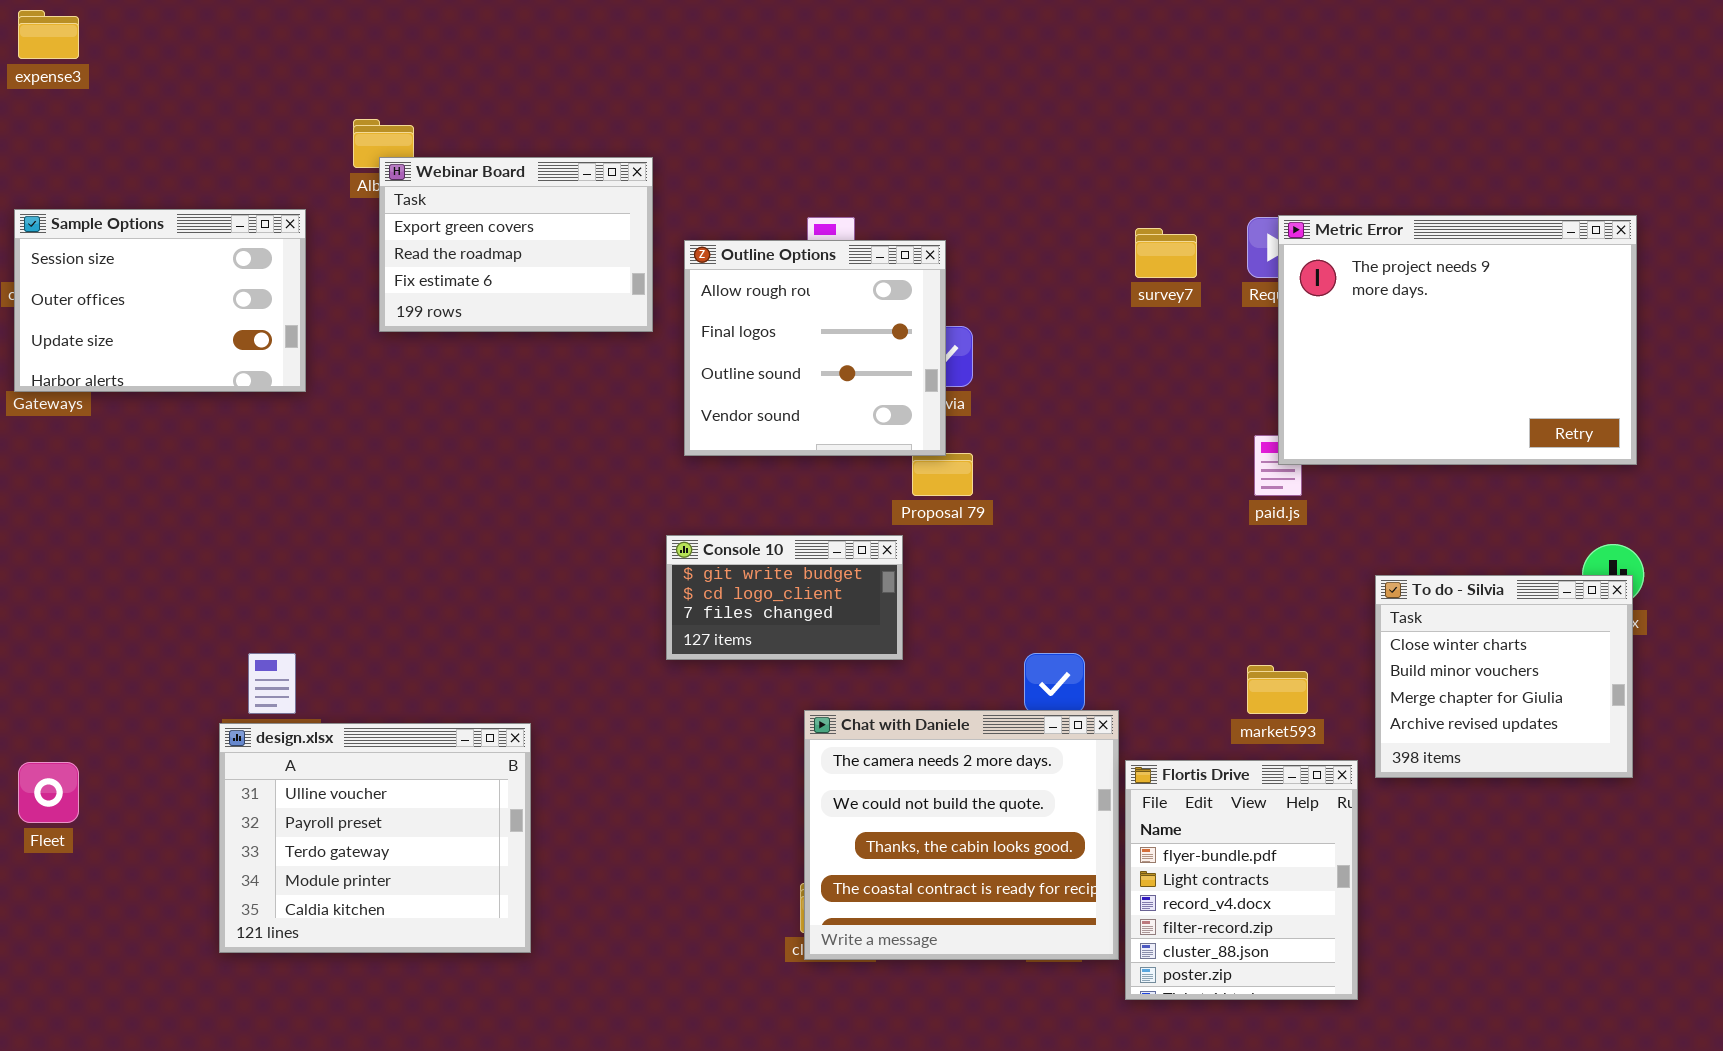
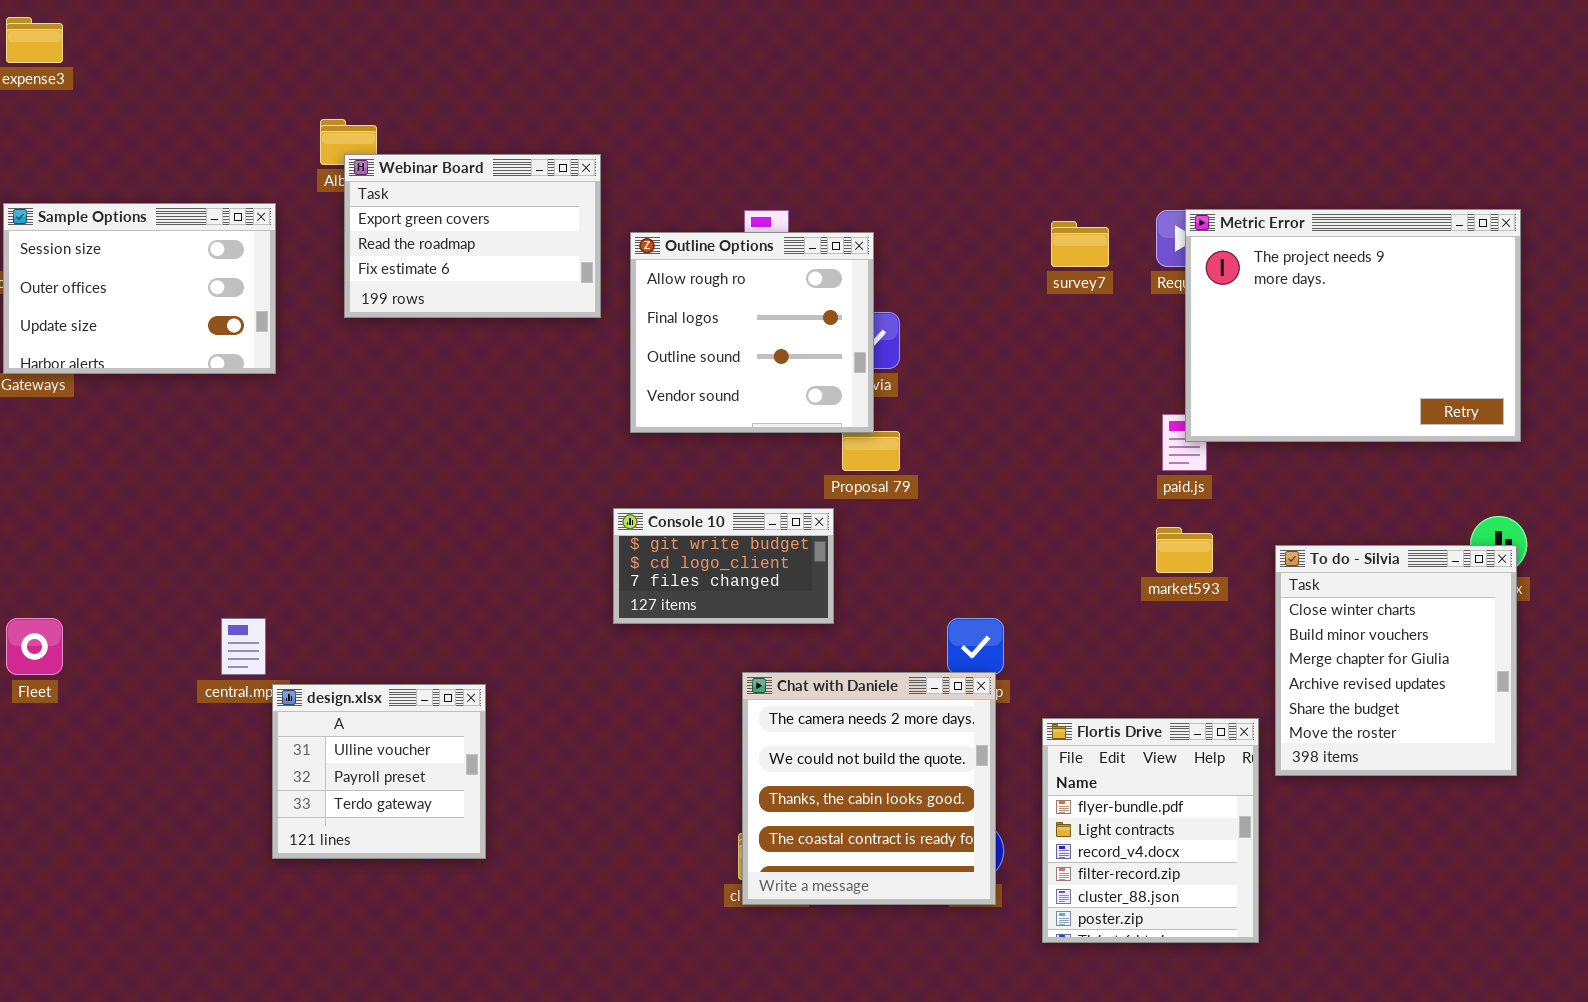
To do - Silvia: [1375,575,1633,778] -> [1275,545,1517,776], resized
market593: [1247,665,1308,714] -> [1156,527,1213,573], moved
Chat with Daniele: [804,710,1119,960] -> [742,672,996,905], resized
design.xlsx: [219,723,531,953] -> [272,684,486,859], resized
Fleet: [18,762,79,823] -> [6,618,63,675], moved

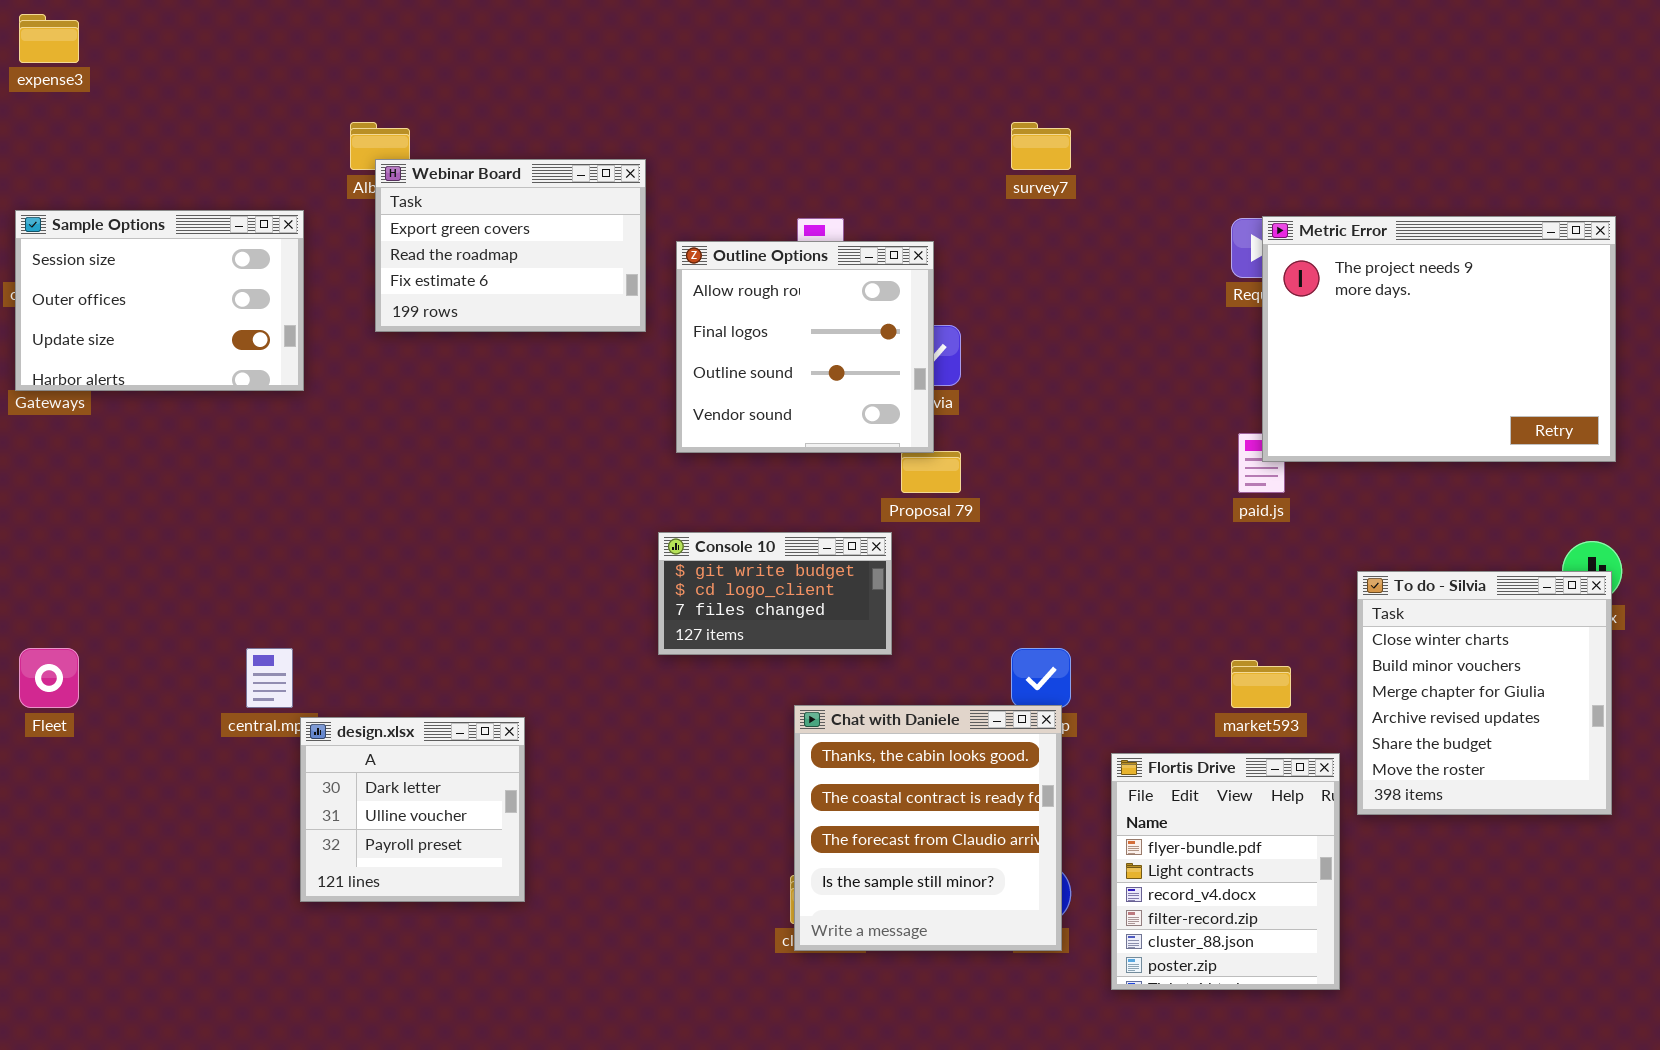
survey7: [1051,221,1109,267] -> [1011,122,1071,170], moved
market593: [1156,527,1213,573] -> [1231,660,1291,708], moved
Chat with Daniele: [742,672,996,905] -> [794,705,1062,951], scrolled down 2 rows
design.xlsx: [272,684,486,859] -> [300,717,525,902], scrolled up 1 row

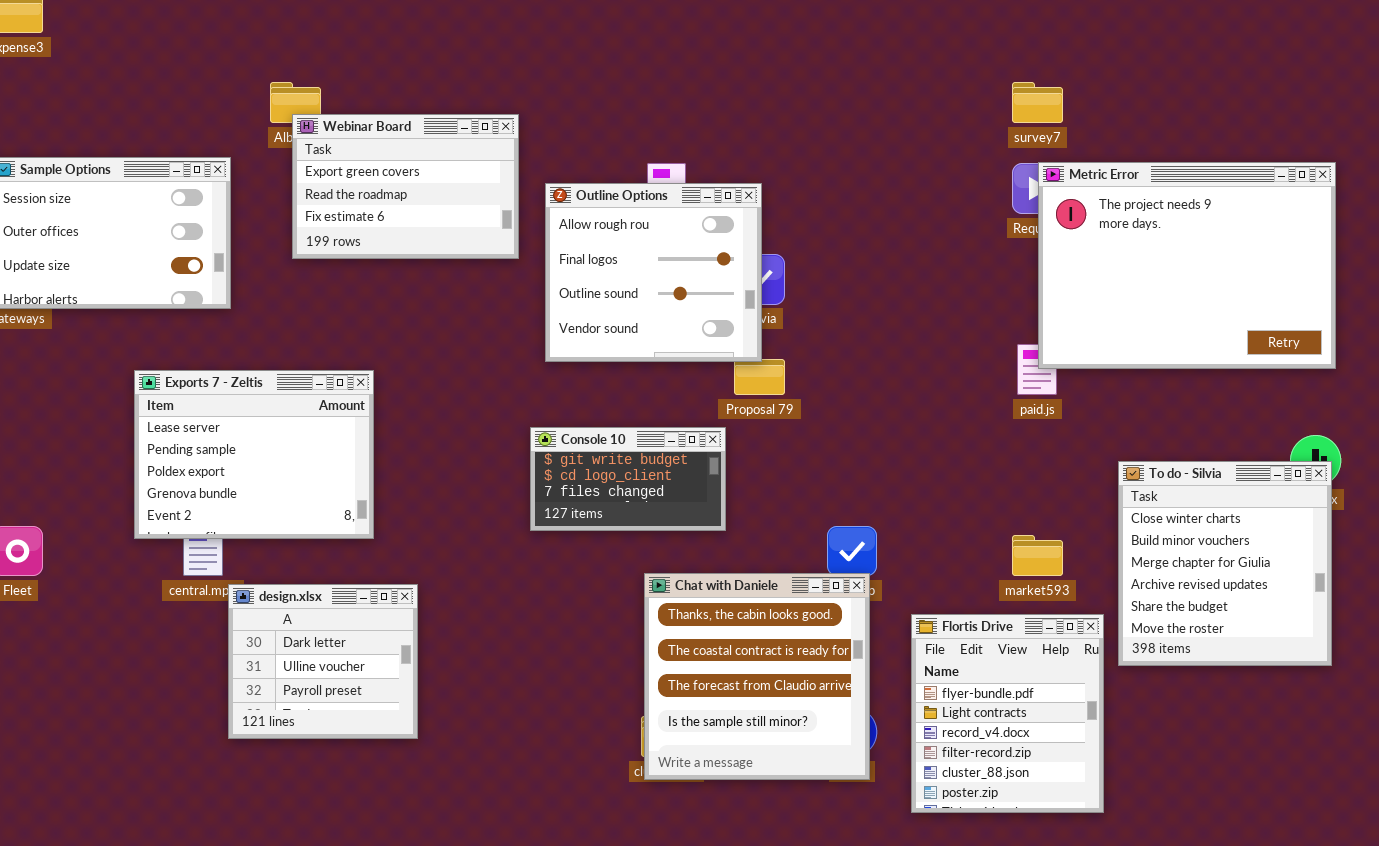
survey7: [1011,122,1071,170] -> [1012,82,1063,123], moved
Exports 7 - Zeltis: none -> [134,370,374,539], opened

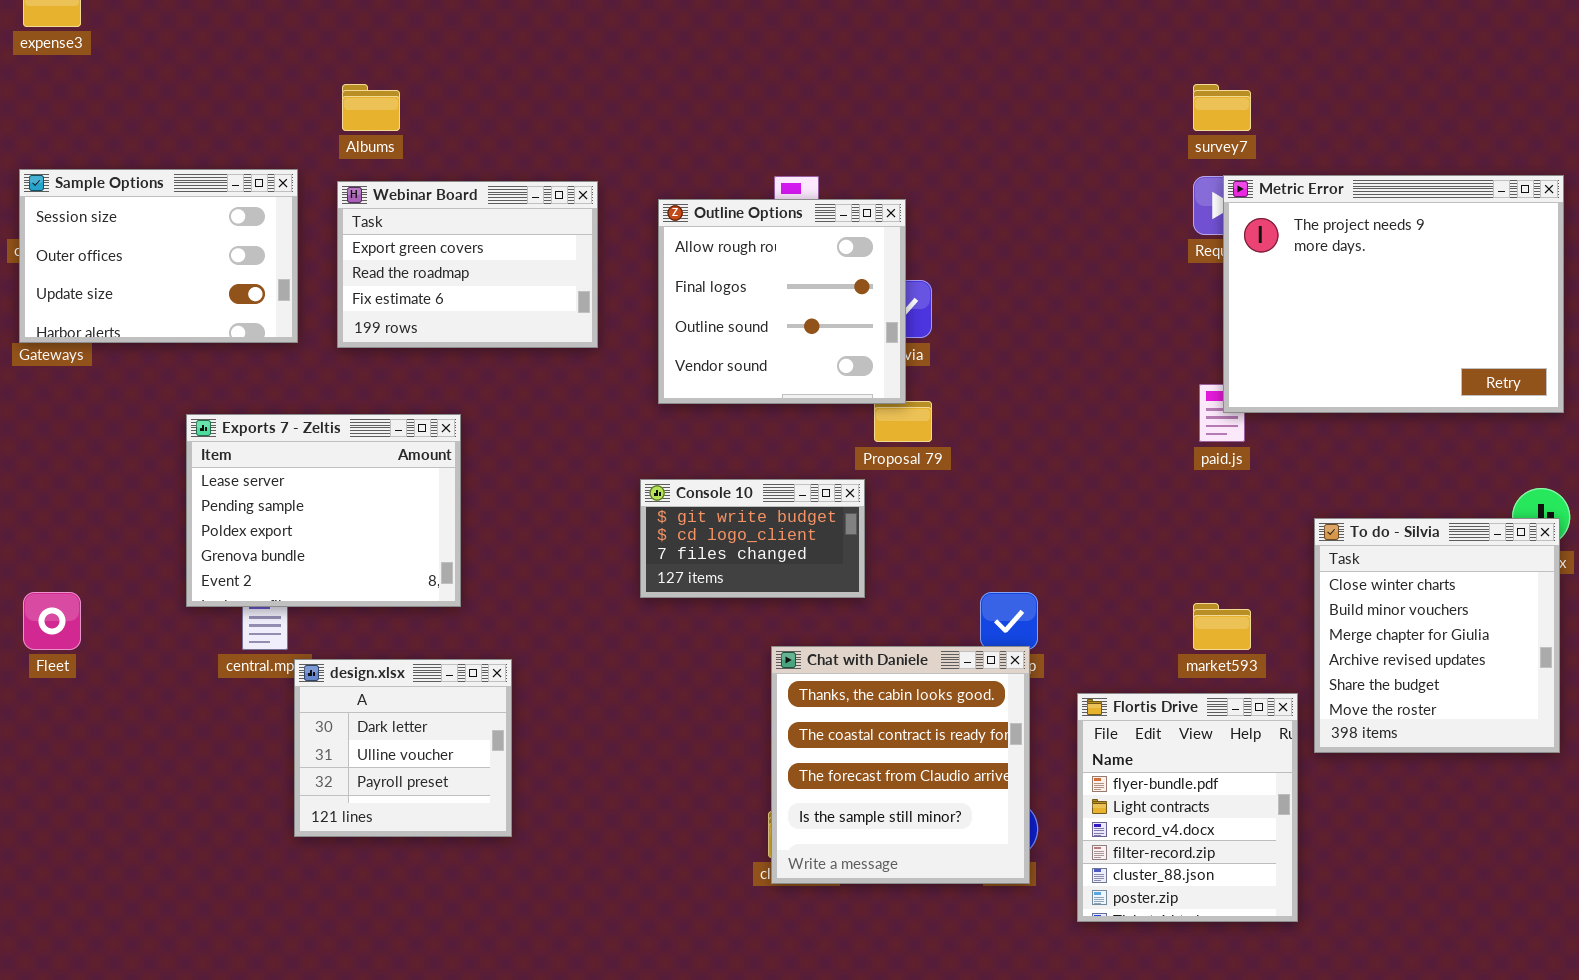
Webinar Board: [292,114,519,259] -> [337,181,598,348], moved

